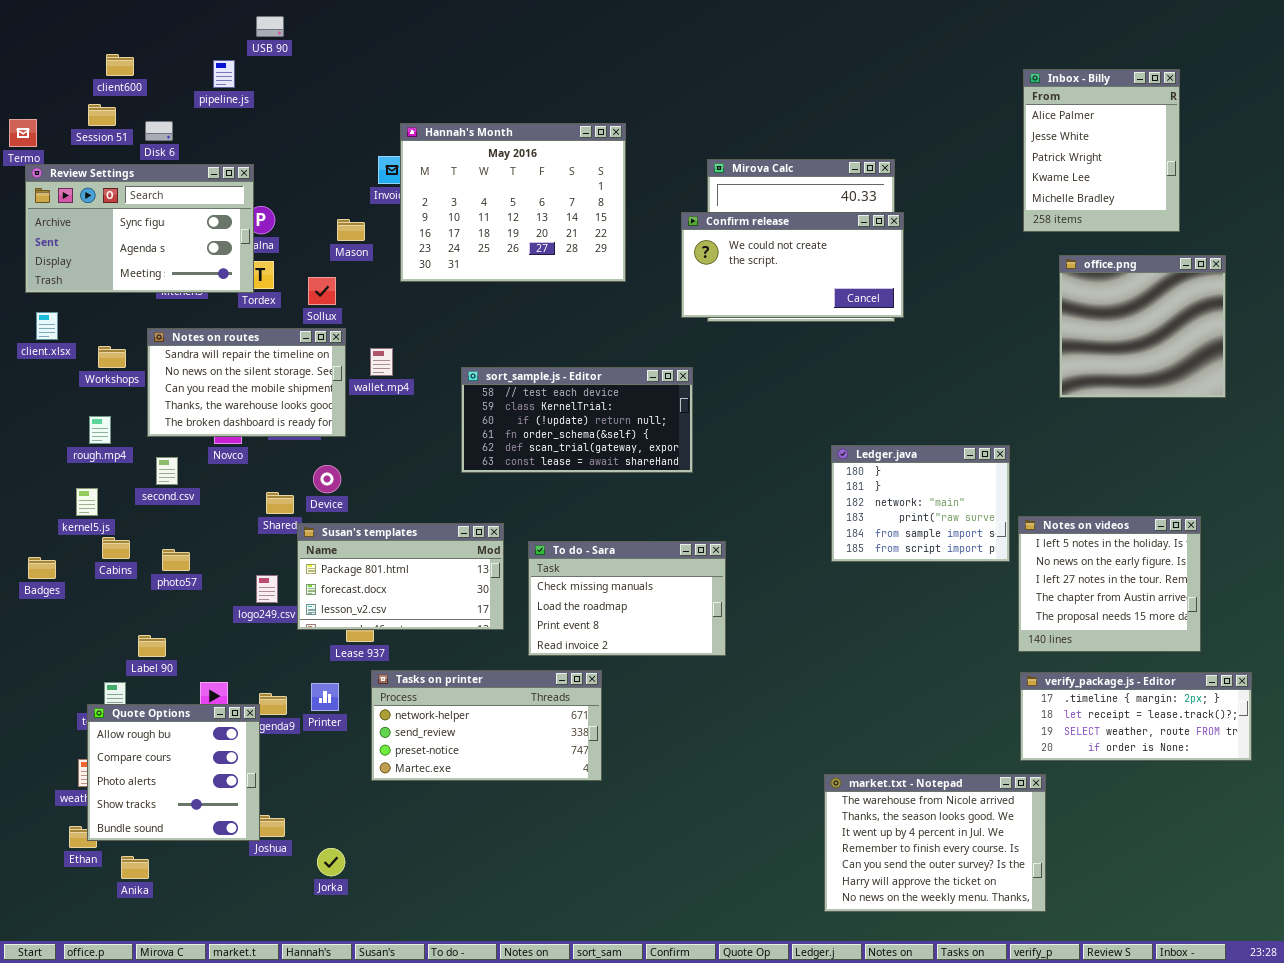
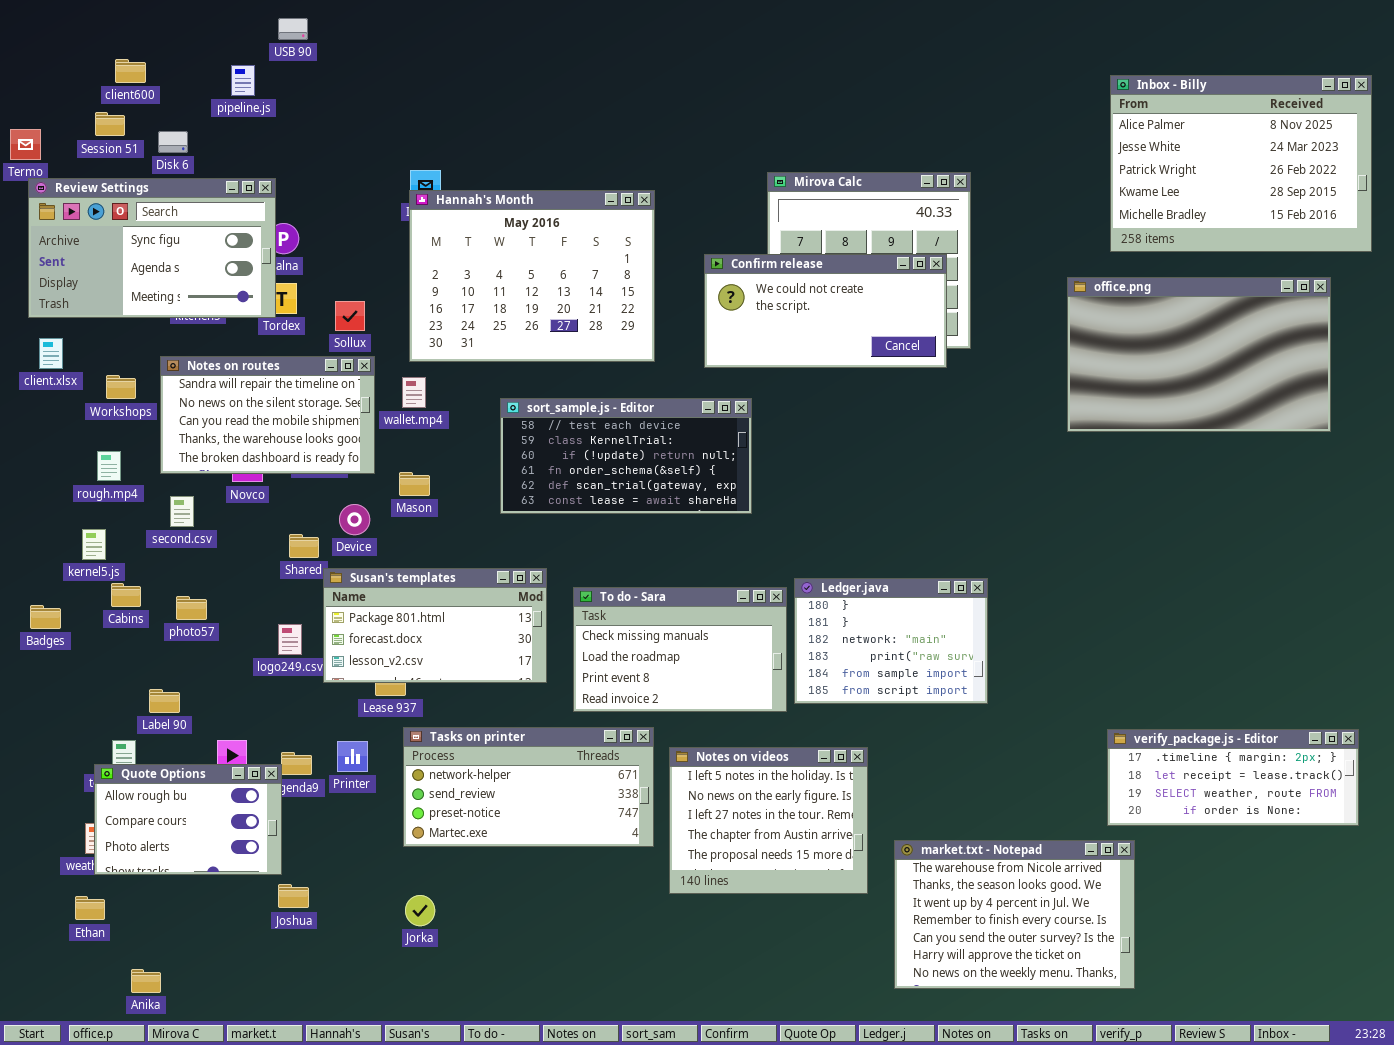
Inbox - Billy: [1023,69,1180,232] -> [1110,75,1372,252], resized
Hannah's Month: [400,123,626,282] -> [409,190,655,362], moved
Confirm release: [681,212,904,318] -> [704,254,947,368], moved
Mason: [337,219,365,241] -> [399,472,430,496], moved
office.png: [1059,255,1226,398] -> [1067,277,1331,432], resized
Ledger.java: [831,445,1010,562] -> [794,578,988,704], moved
Notes on videos: [1018,516,1201,652] -> [669,747,868,894], moved
Quote Options: [87,704,260,841] -> [94,764,282,875], resized
Jorka: [317,848,345,876] -> [405,895,435,926], moved
Anika: [121,856,149,879] -> [131,969,161,993], moved

